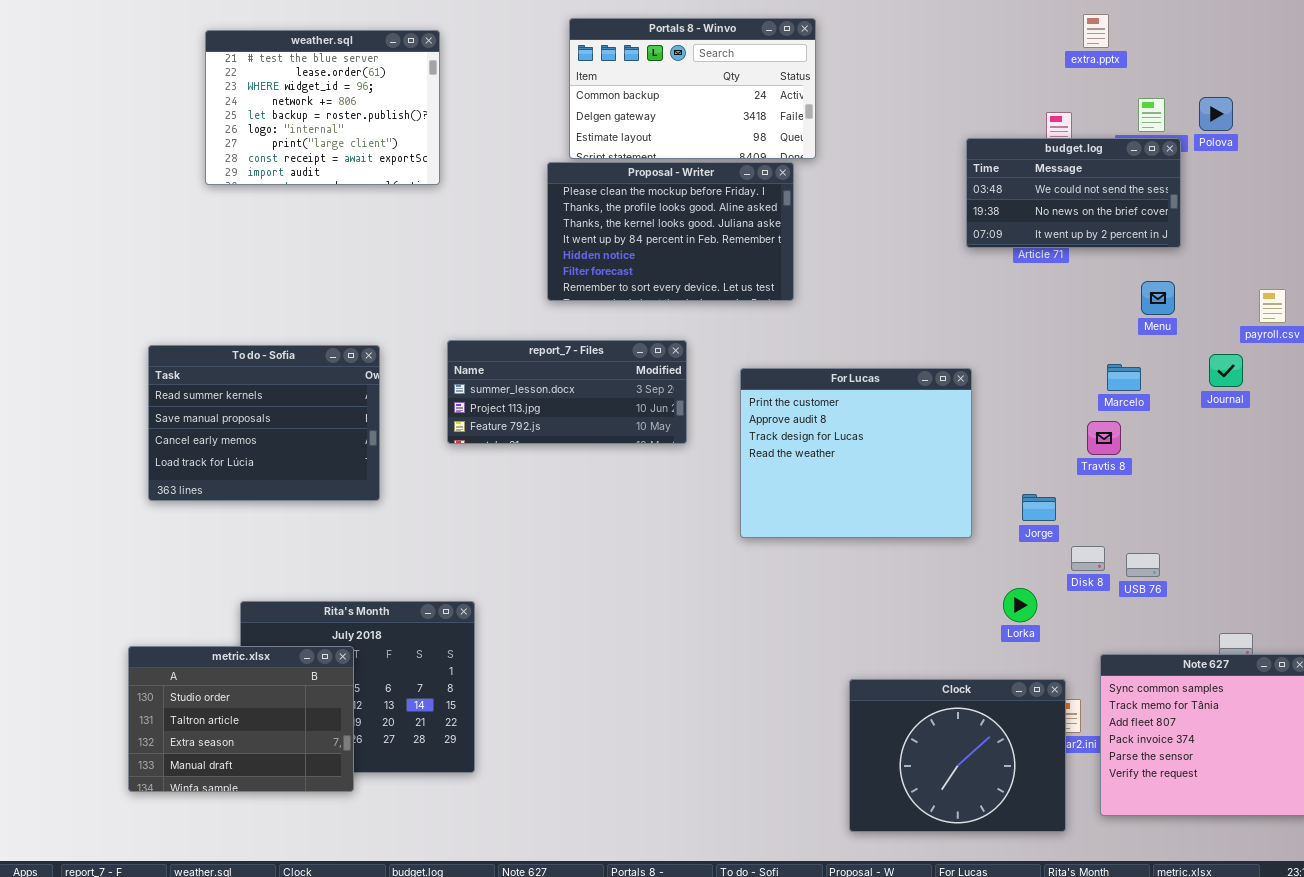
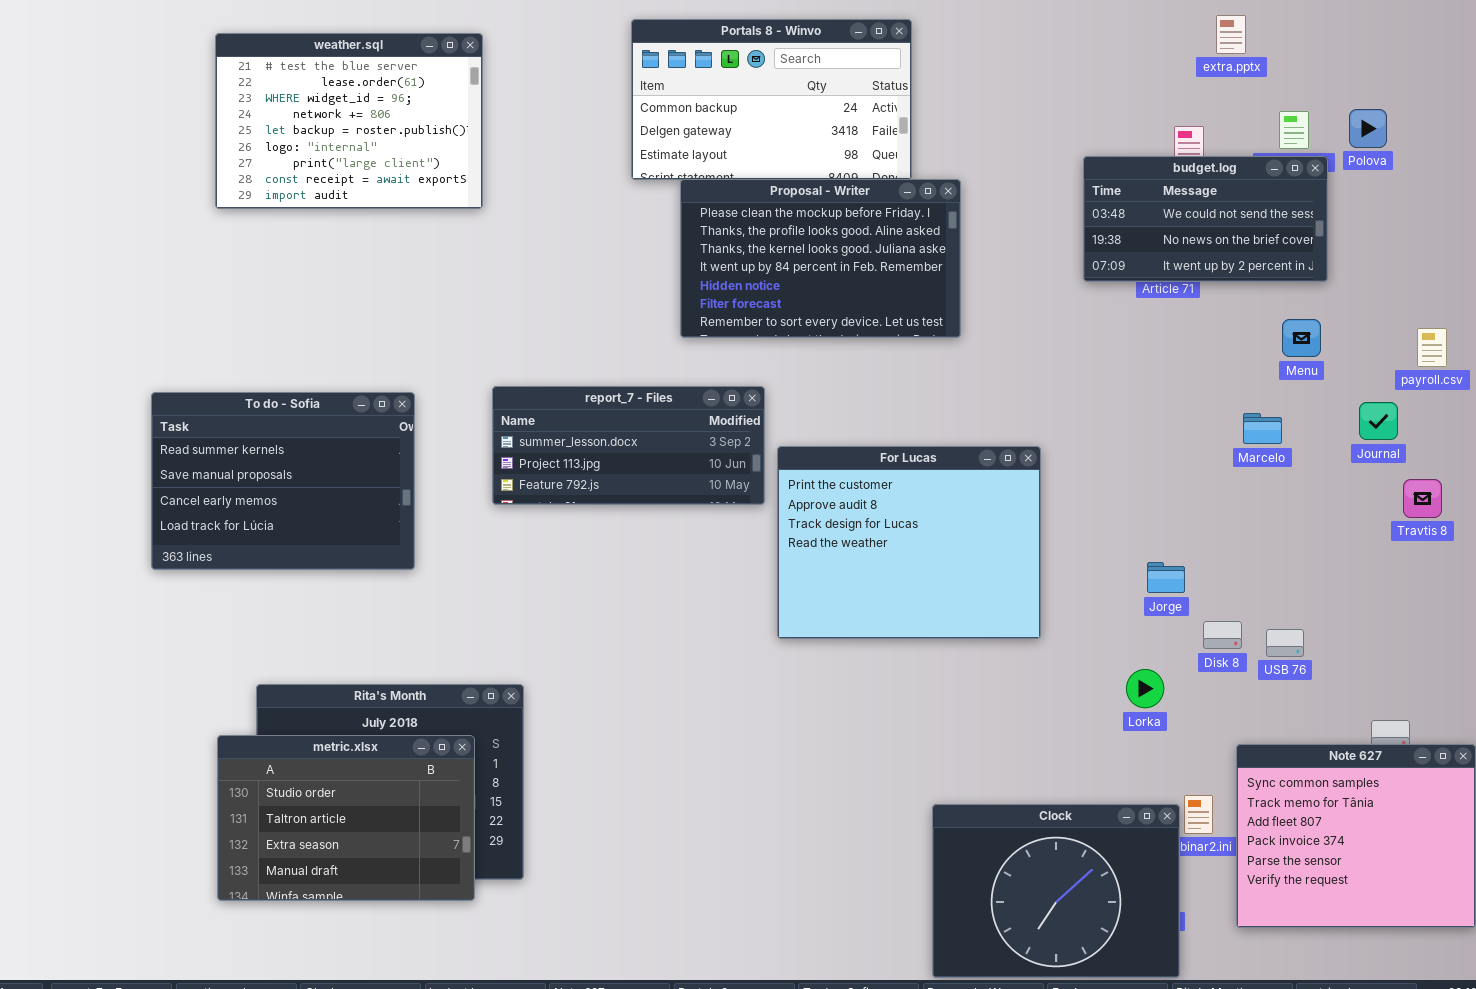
Proposal - Writer: [547,162,794,301] -> [680,179,961,338], moved
For Lucas: [740,368,972,538] -> [777,446,1041,639], moved
Travtis 8: [1087,421,1121,455] -> [1403,479,1442,518], moved
metric.xlsx: [128,646,354,792] -> [217,735,475,901], moved
Clock: [849,679,1066,832] -> [932,804,1180,978], moved

